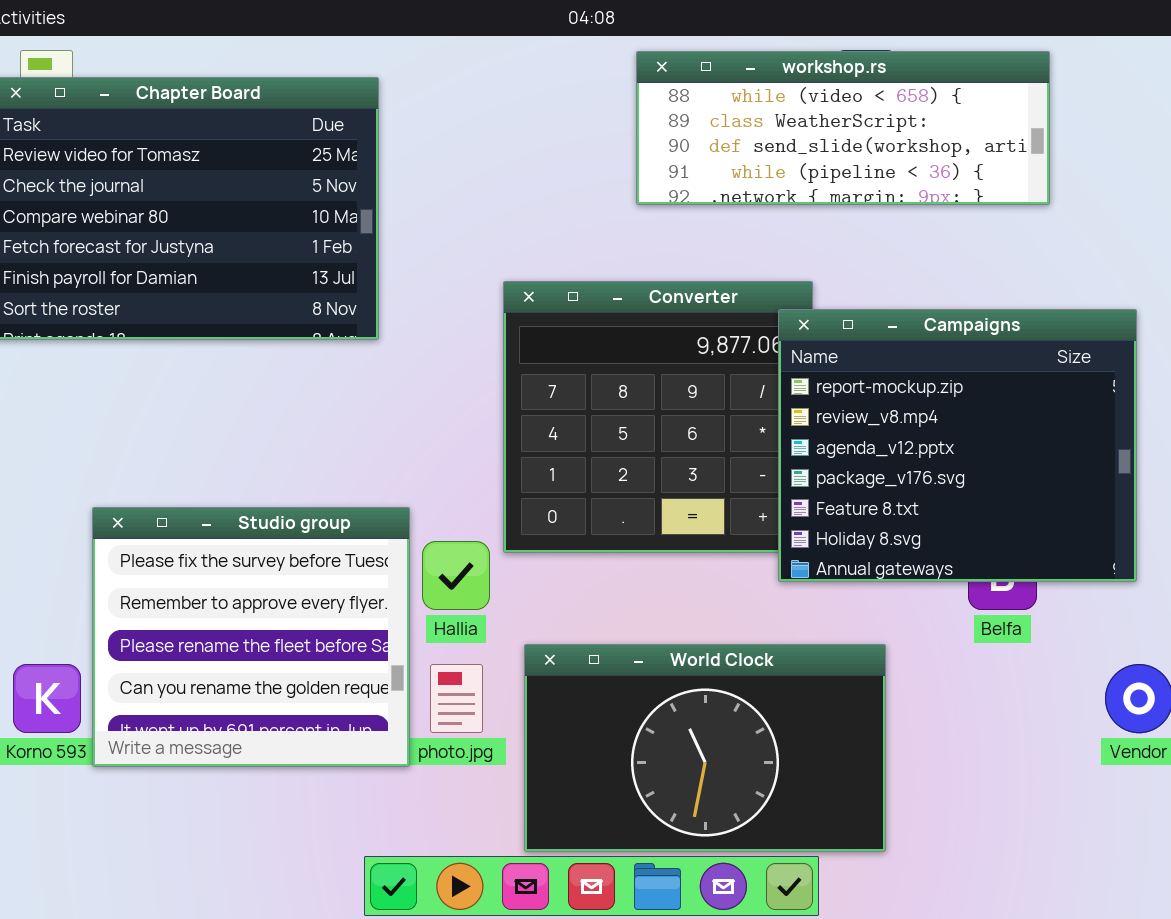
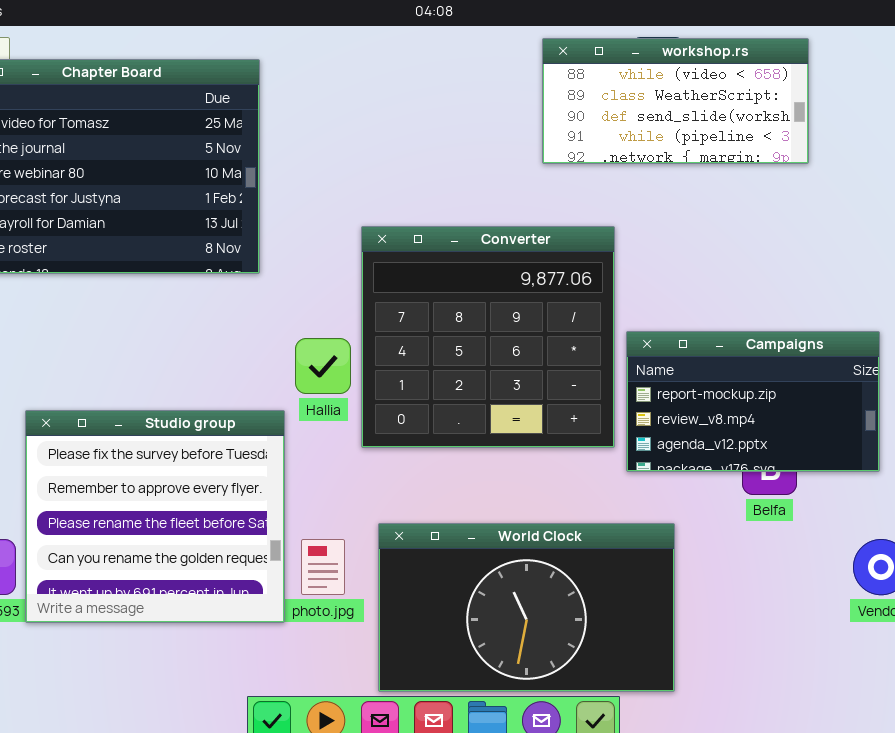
workshop.rs: [636,51,1050,205] -> [542,38,809,164], resized
Campaigns: [778,309,1137,582] -> [626,331,880,472], resized
Hallia: [422,541,490,610] -> [295,338,351,394], moved

